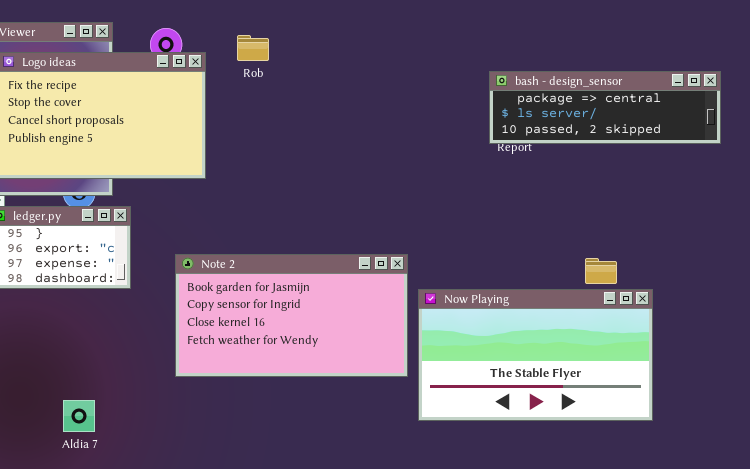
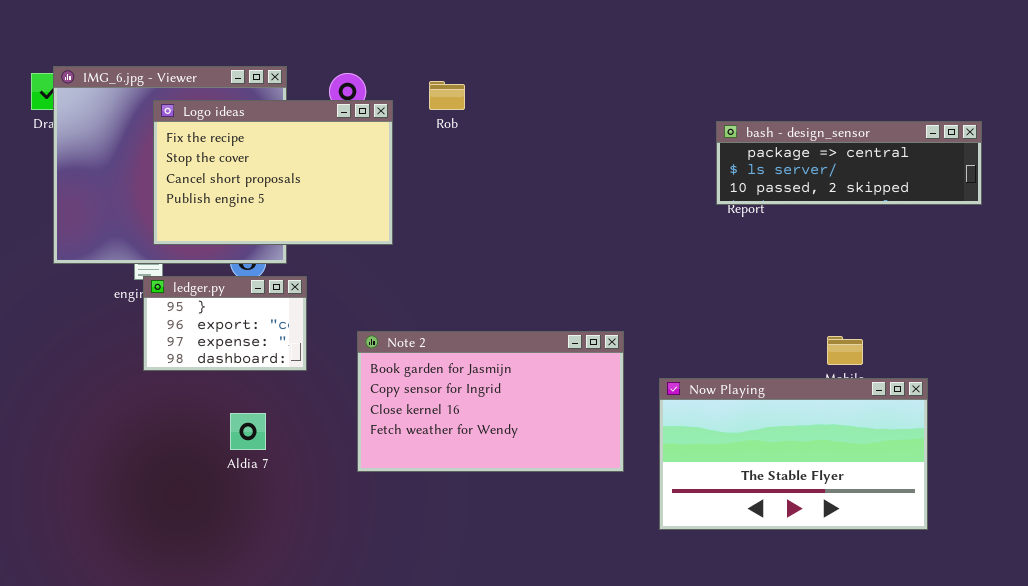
Now Playing: [418,289,653,421] -> [659,378,928,530], moved
Aldia 7: [63,400,95,432] -> [230,413,266,450], moved

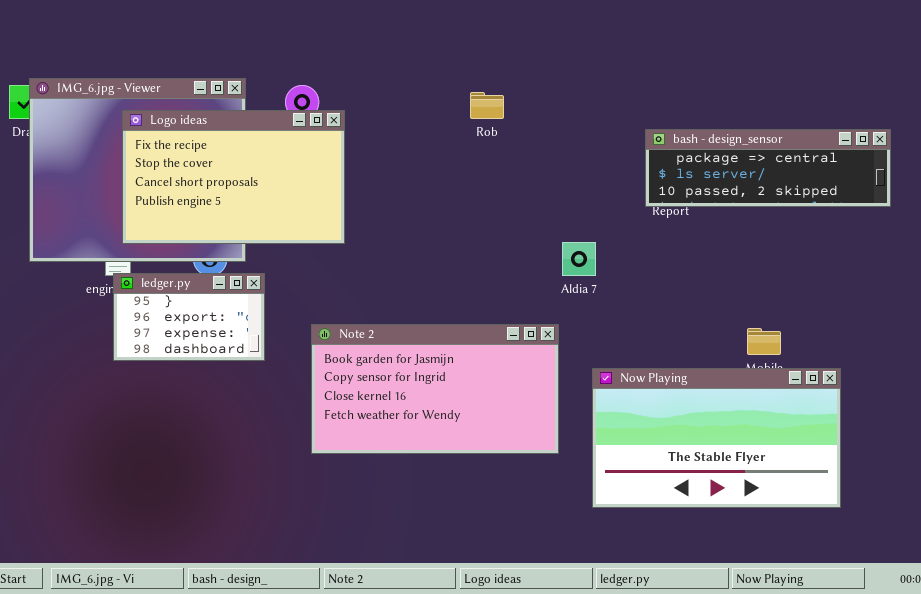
Rob: [429,81,465,110] -> [470,92,504,119], moved
Aldia 7: [230,413,266,450] -> [562,242,596,276], moved

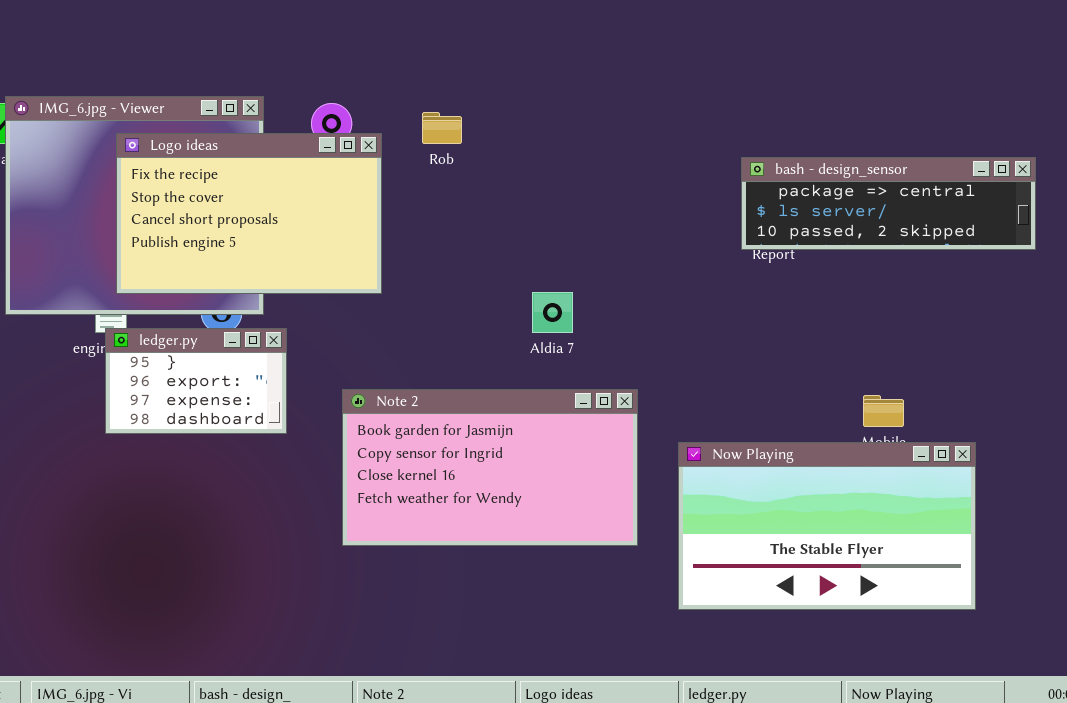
Rob: [470,92,504,119] -> [422,112,462,144], moved
Aldia 7: [562,242,596,276] -> [532,292,573,333], moved

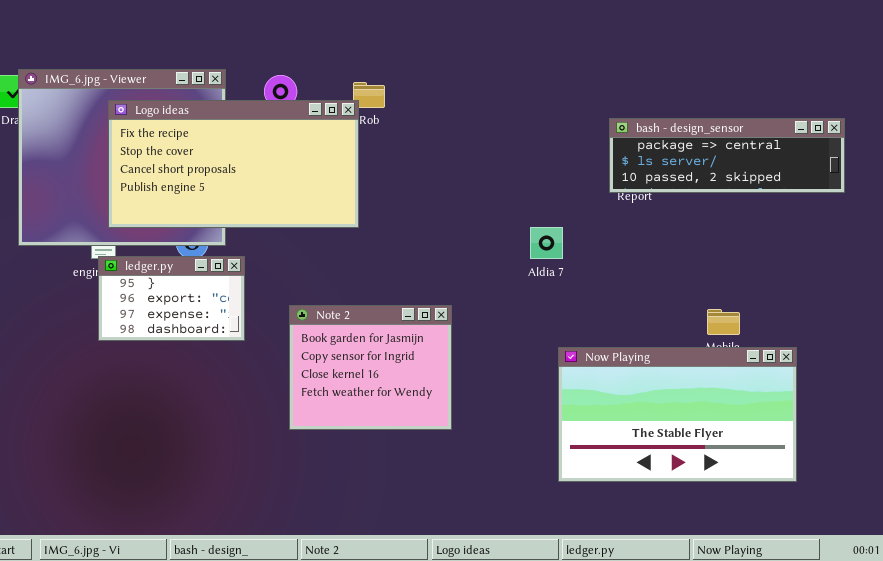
Logo ideas: [116,133,382,294] -> [108,100,359,228], resized
Aldia 7: [532,292,573,333] -> [530,227,563,259], moved
Note 2: [342,389,638,546] -> [289,305,452,430], resized

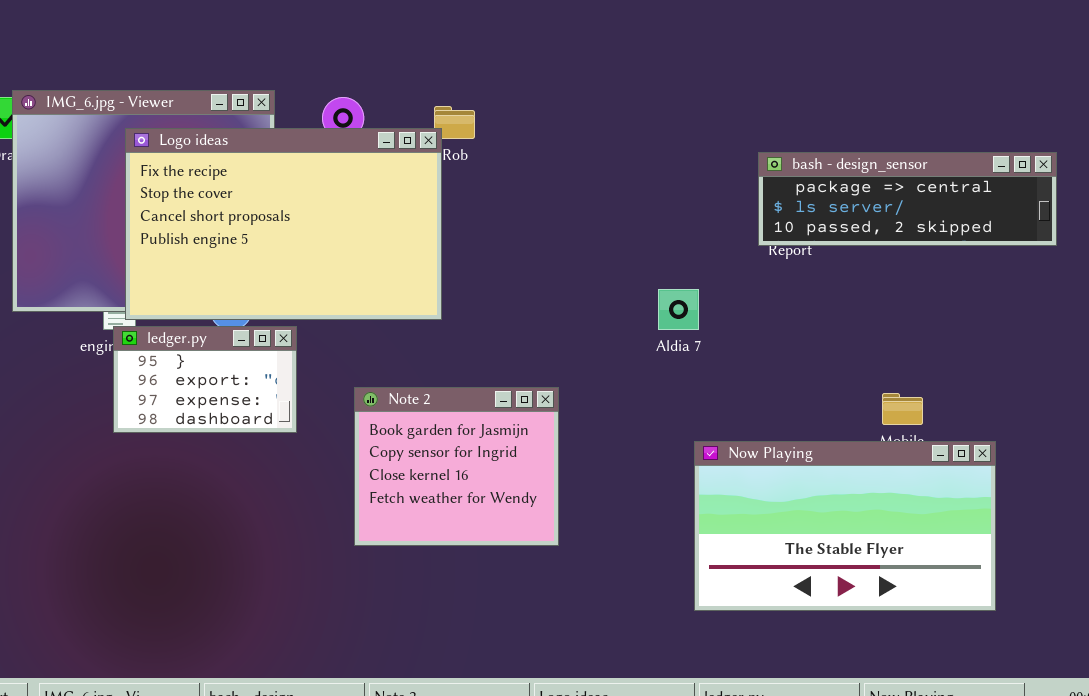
Logo ideas: [108,100,359,228] -> [125,128,442,320], resized

